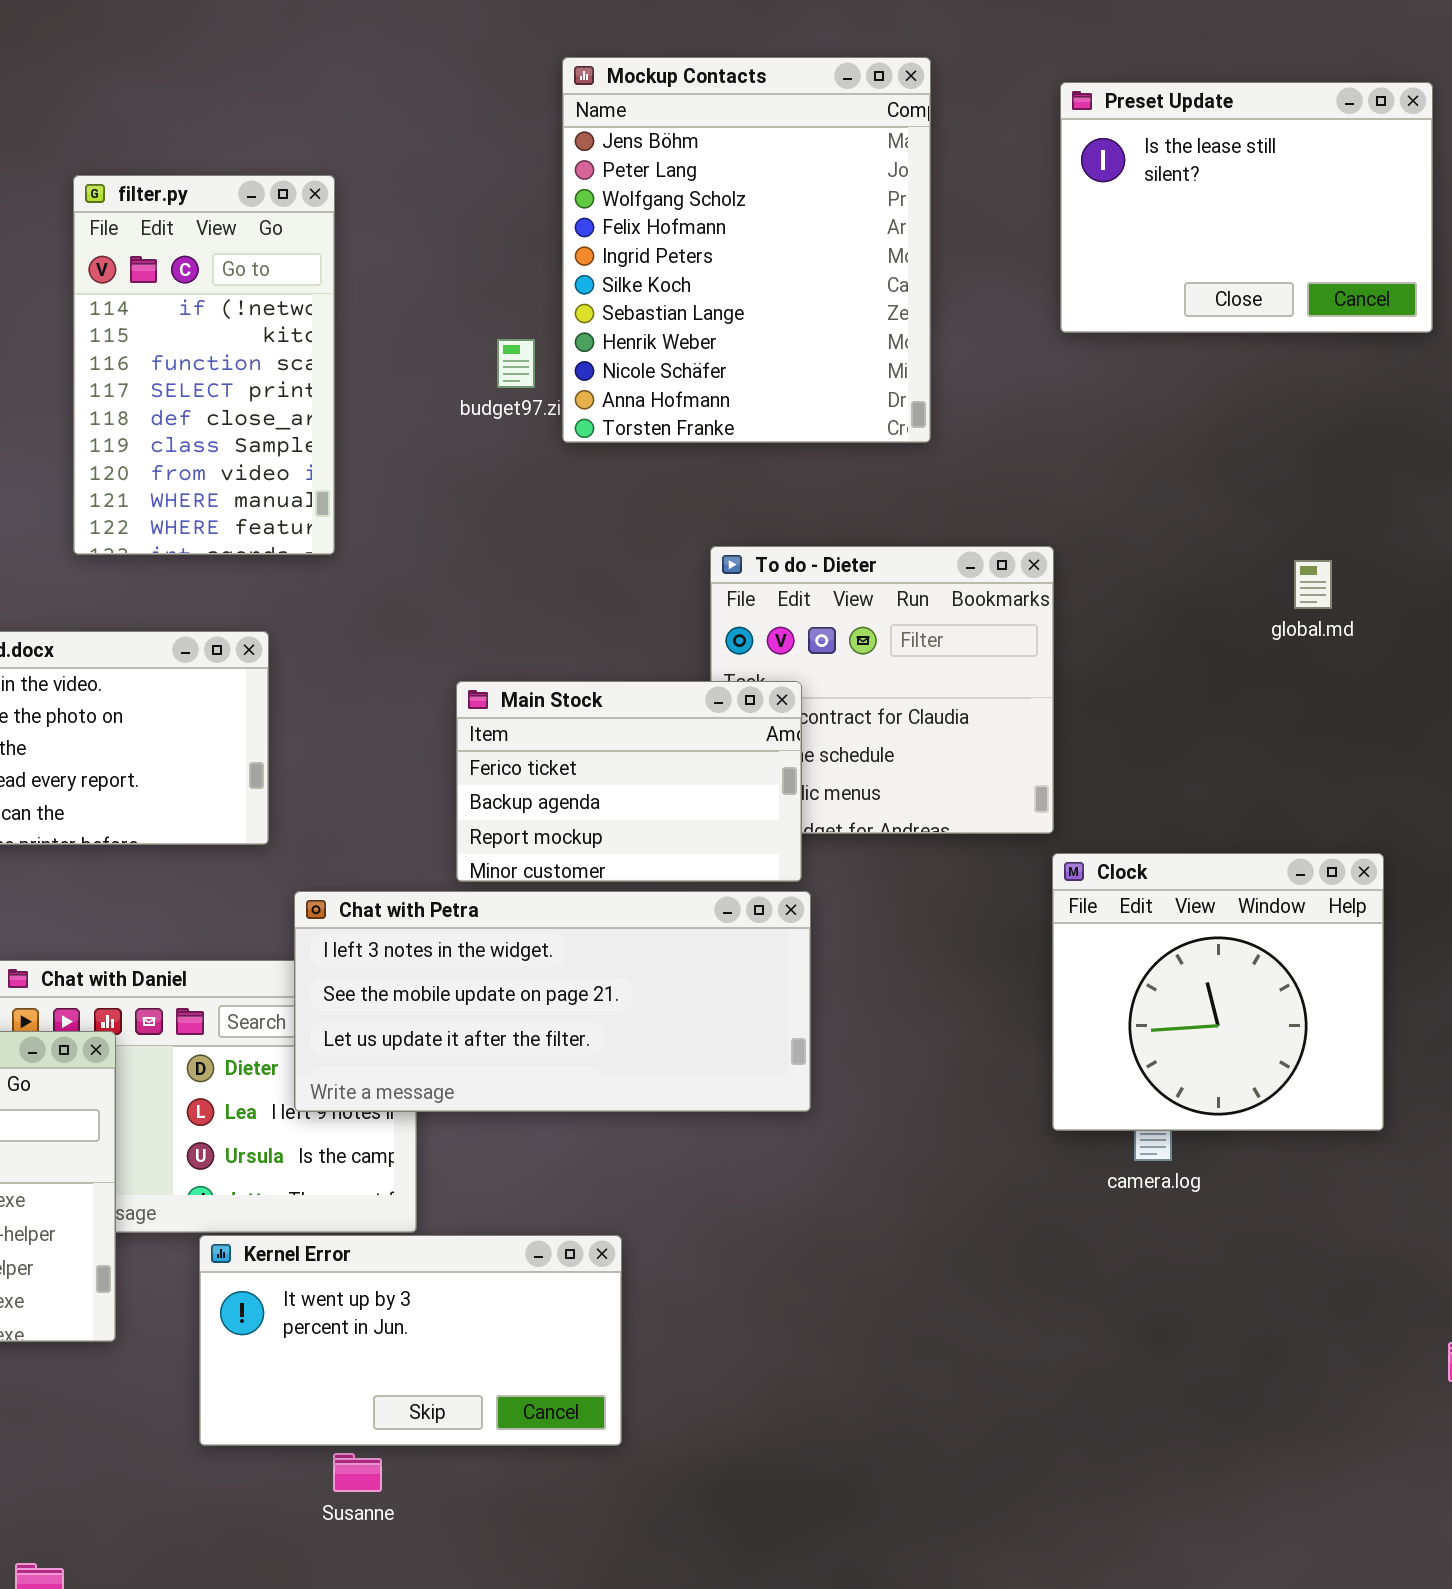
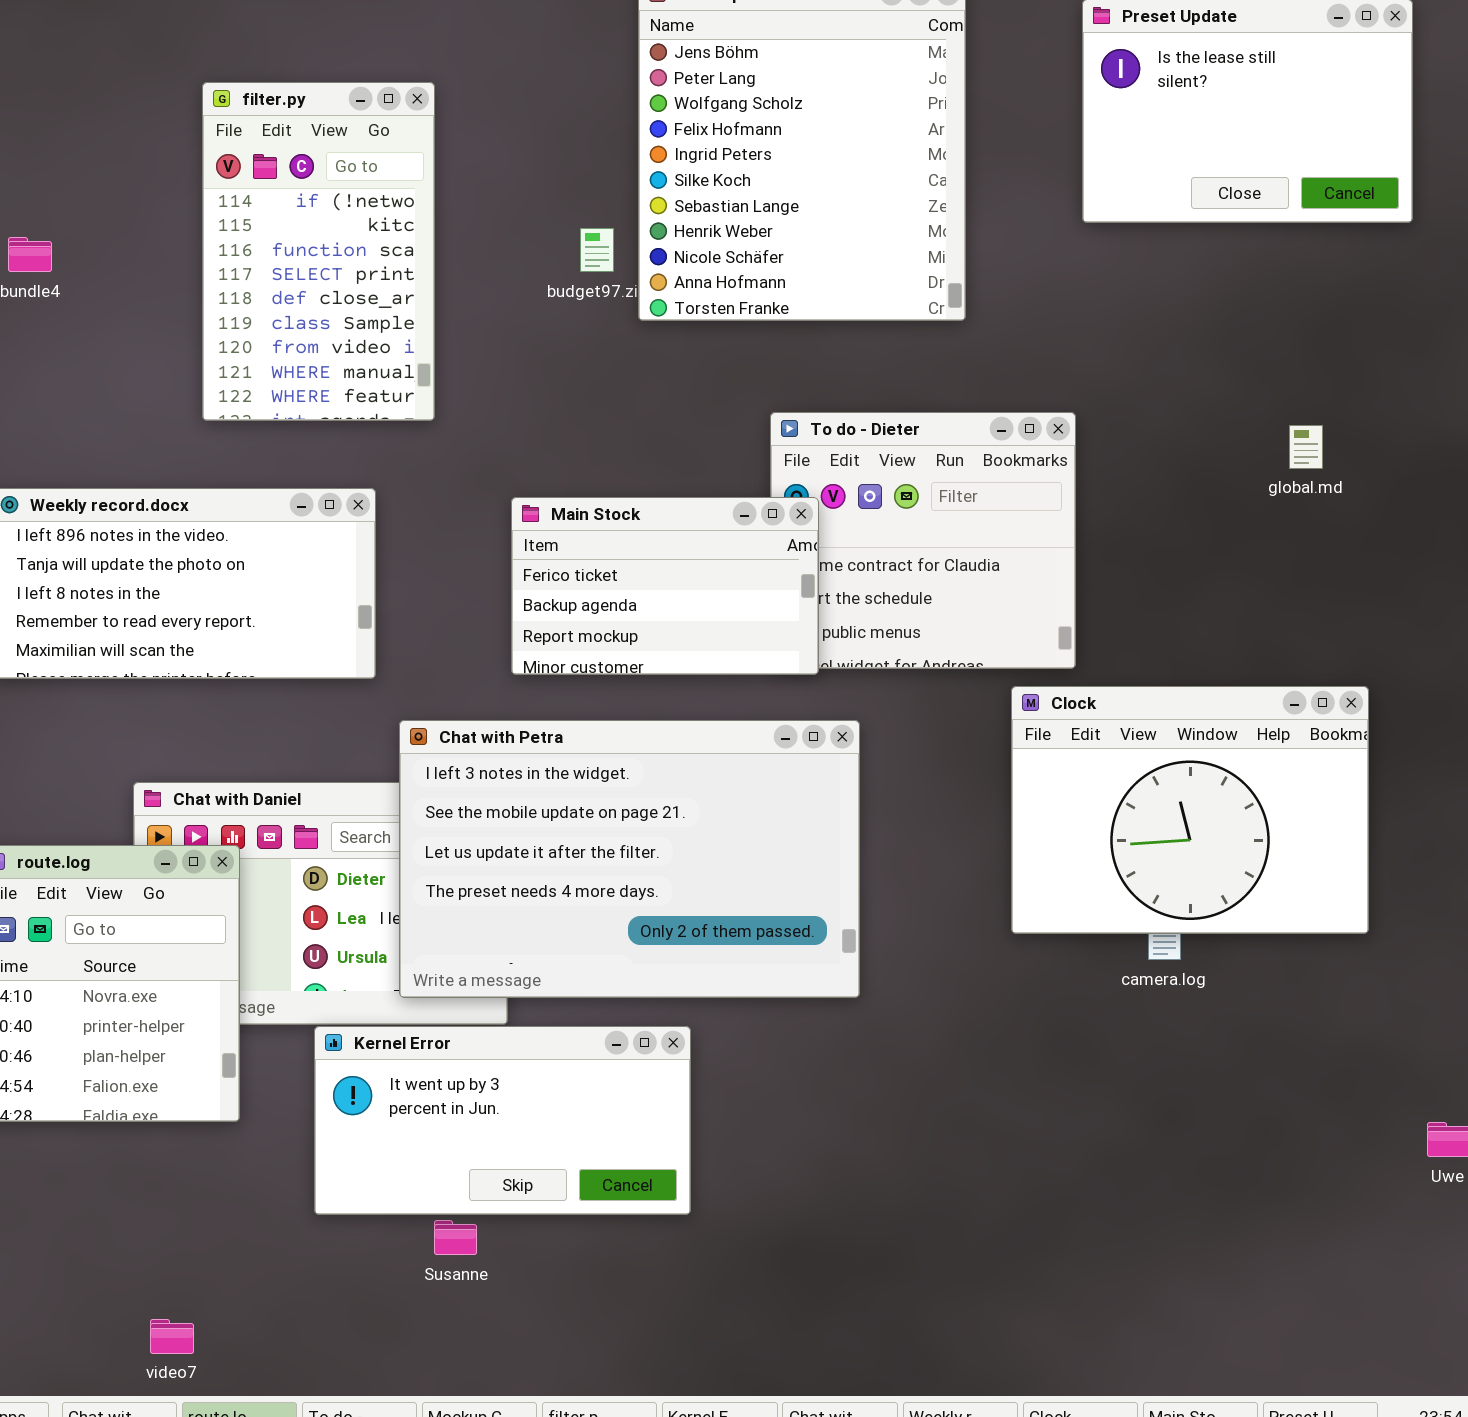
Main Stock: [456,681,802,882] -> [511,497,819,675], moved
Clock: [1052,853,1384,1131] -> [1011,686,1369,934], resized
Chat with Petra: [294,891,811,1112] -> [399,720,860,998], resized

